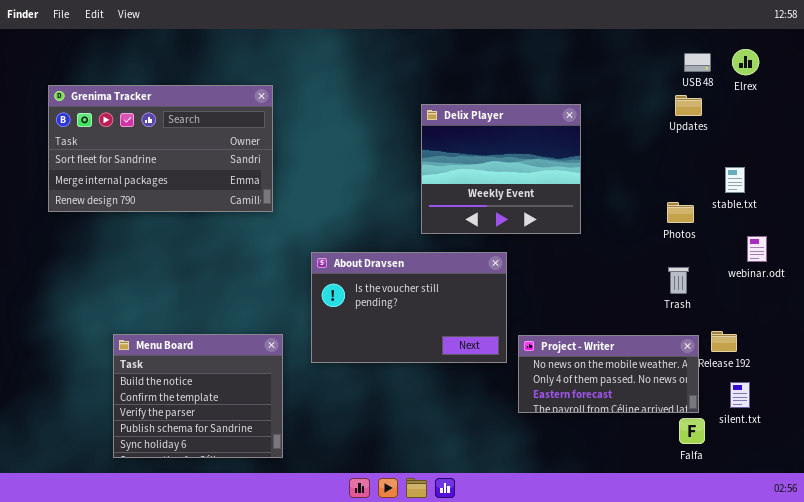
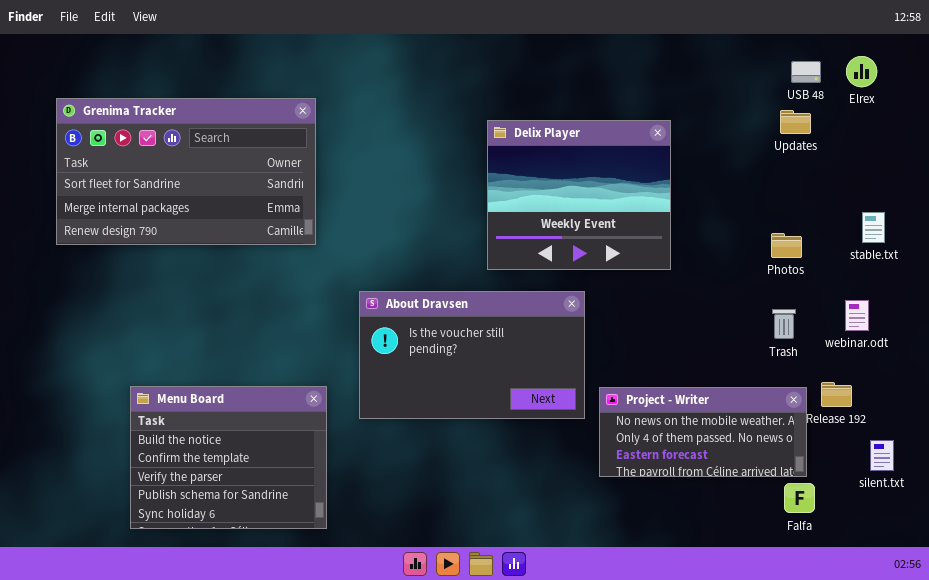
stable.txt: [725,167,745,193] -> [862,212,885,243], moved
webinar.odt: [747,236,767,262] -> [845,300,869,331], moved
silent.txt: [730,382,750,408] -> [870,440,894,471], moved

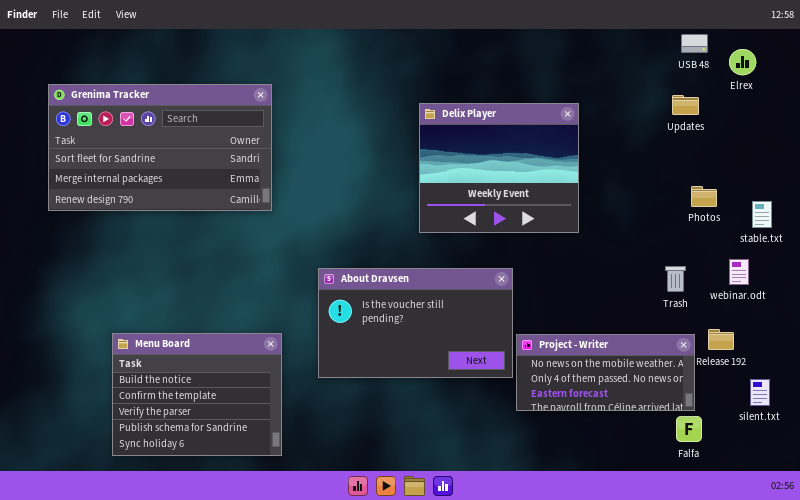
USB 48: [791,61,821,83] -> [681,34,708,53], moved
stable.txt: [862,212,885,243] -> [752,201,772,228], moved
Photos: [771,233,802,258] -> [691,186,717,207], moved
About Dravsen: [359,291,585,419] -> [318,268,513,378], moved

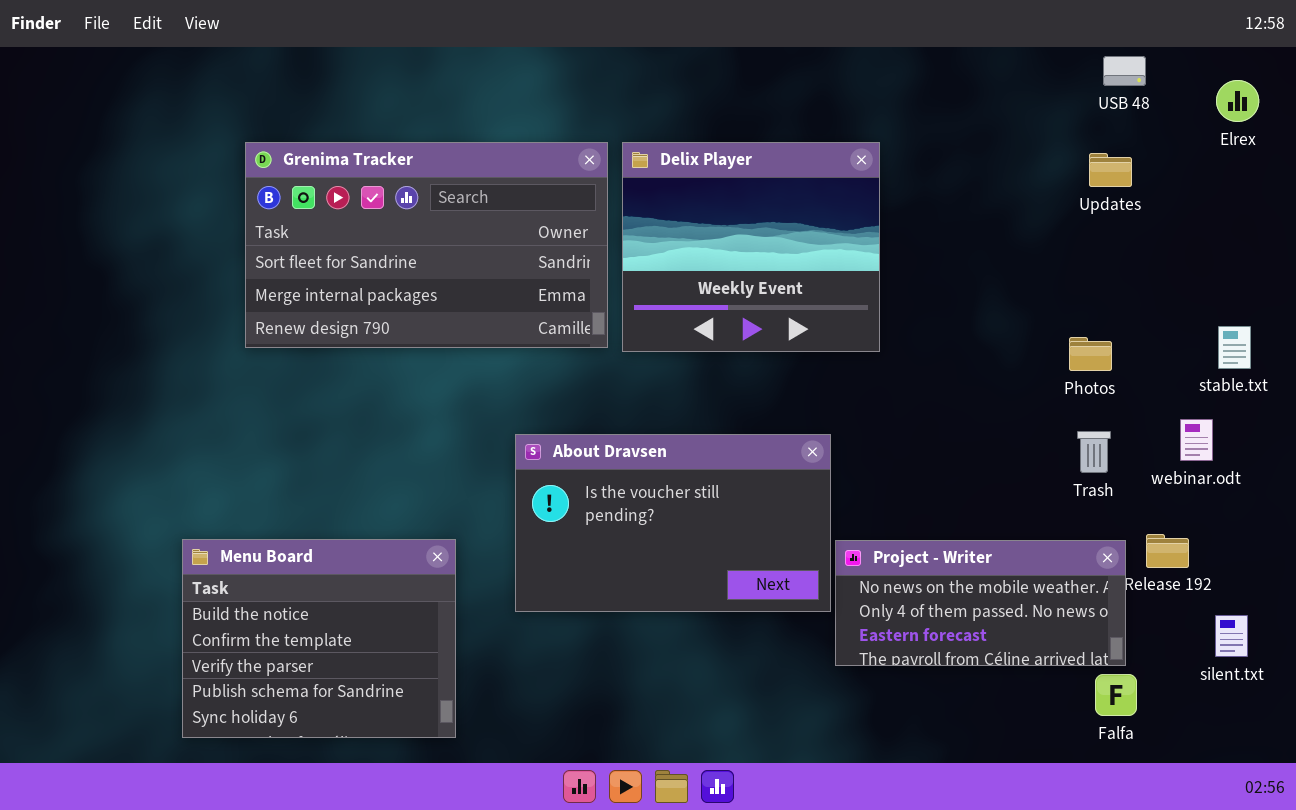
Elrex: [729,49,756,75] -> [1216,80,1259,122], moved
Grenima Tracker: [48,84,272,211] -> [245,142,608,348], moved
Delix Player: [419,103,579,233] -> [622,142,880,352], moved
Photos: [691,186,717,207] -> [1069,337,1112,371], moved

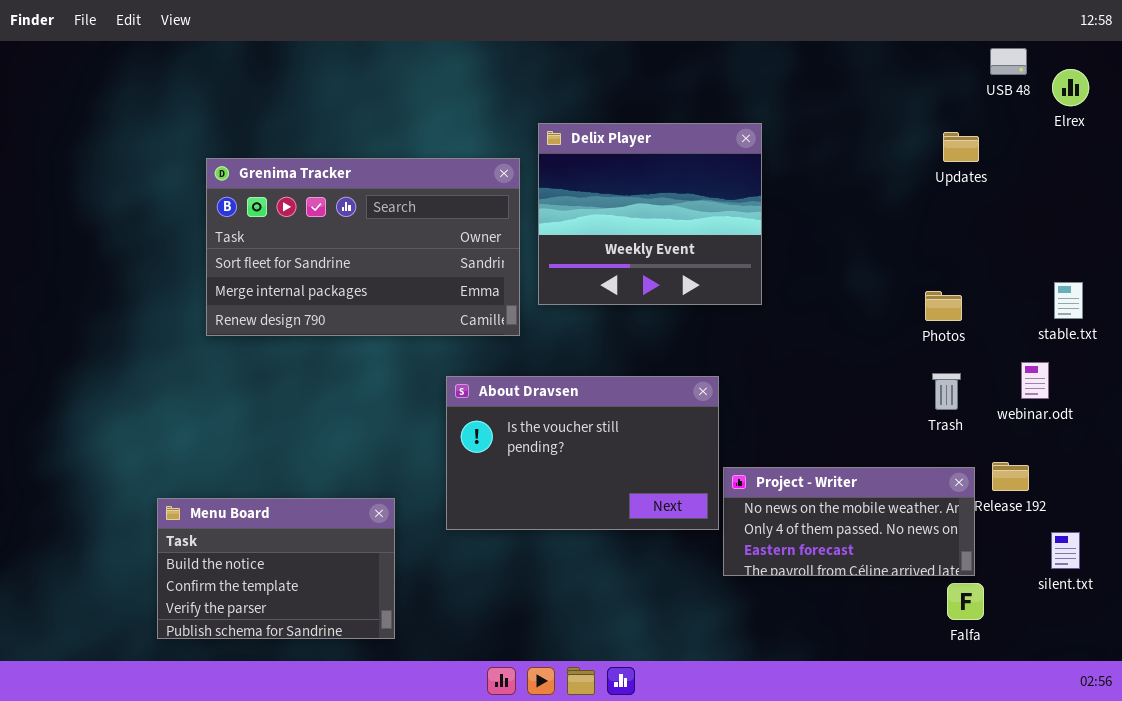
USB 48: [1103,56,1146,86] -> [990,48,1027,75], moved
Grenima Tracker: [245,142,608,348] -> [206,158,520,336], moved
Menu Board: [182,539,456,738] -> [157,498,395,639], resized

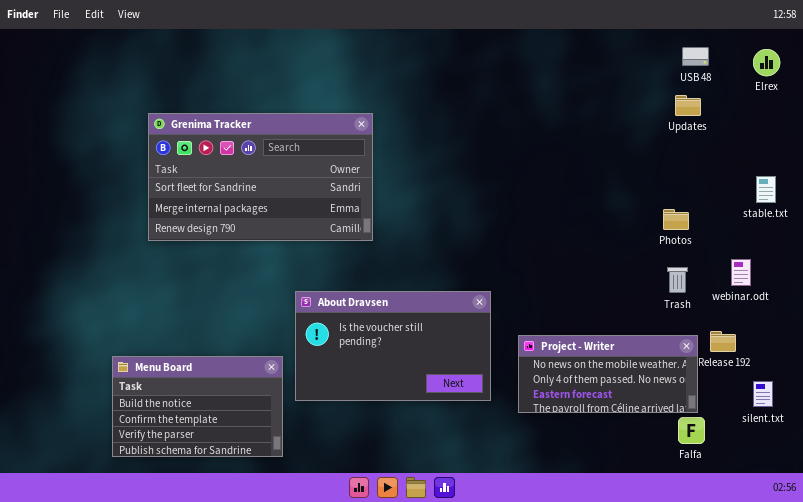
USB 48: [990,48,1027,75] -> [682,47,709,66], moved
Delix Player: [538,123,762,305] -> none, closed
stable.txt: [1054,282,1083,319] -> [756,176,776,203], moved
About Dravsen: [446,376,719,530] -> [295,291,491,401], moved

